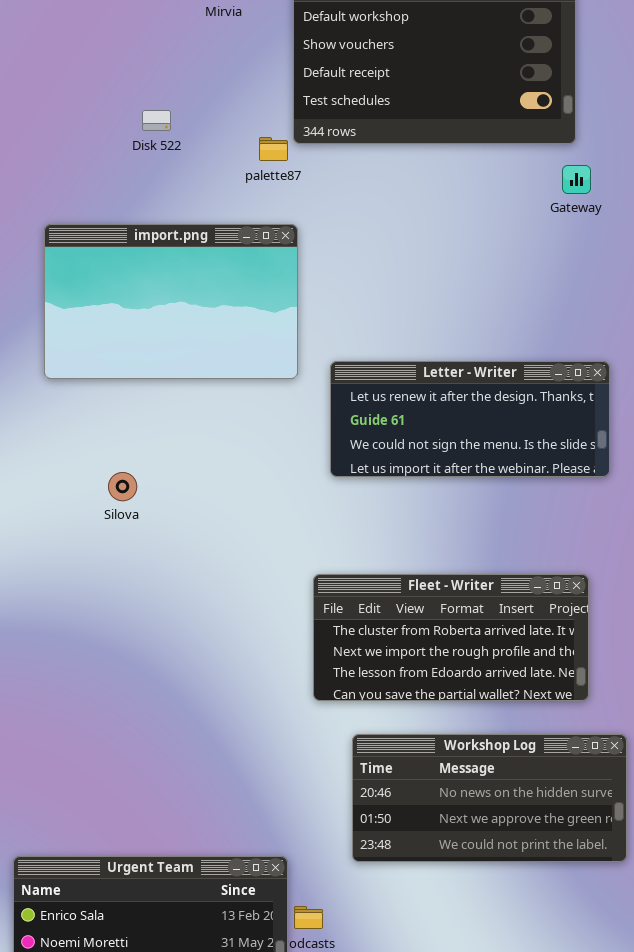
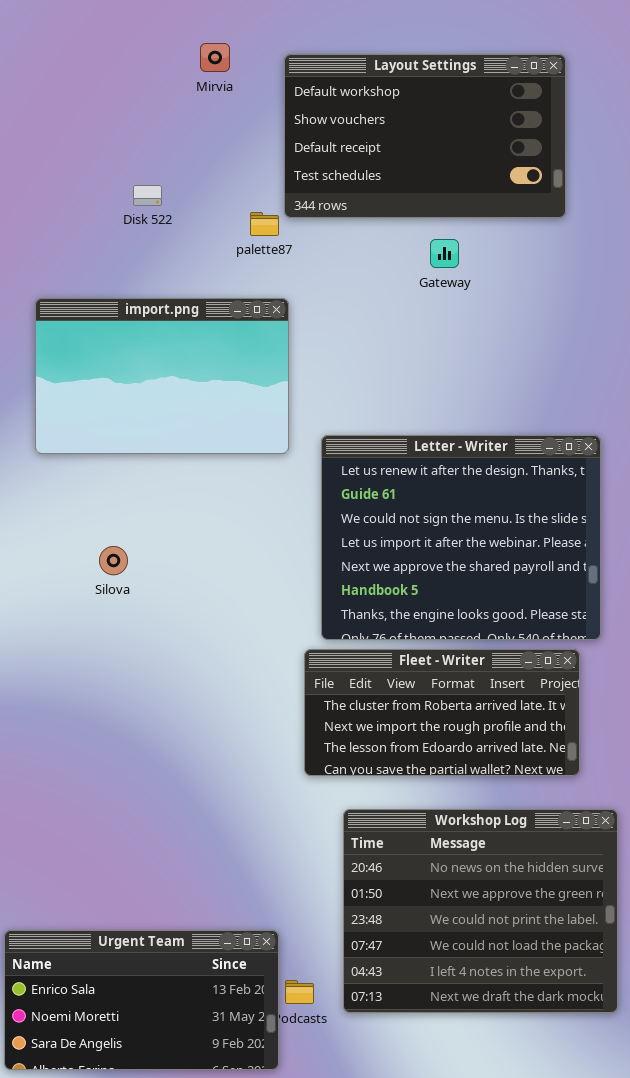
Gateway: [562,165,591,194] -> [430,239,459,268], moved
Letter - Writer: [330,361,610,477] -> [321,435,601,640], resized
Workshop Log: [352,734,627,862] -> [343,809,618,1013], resized

